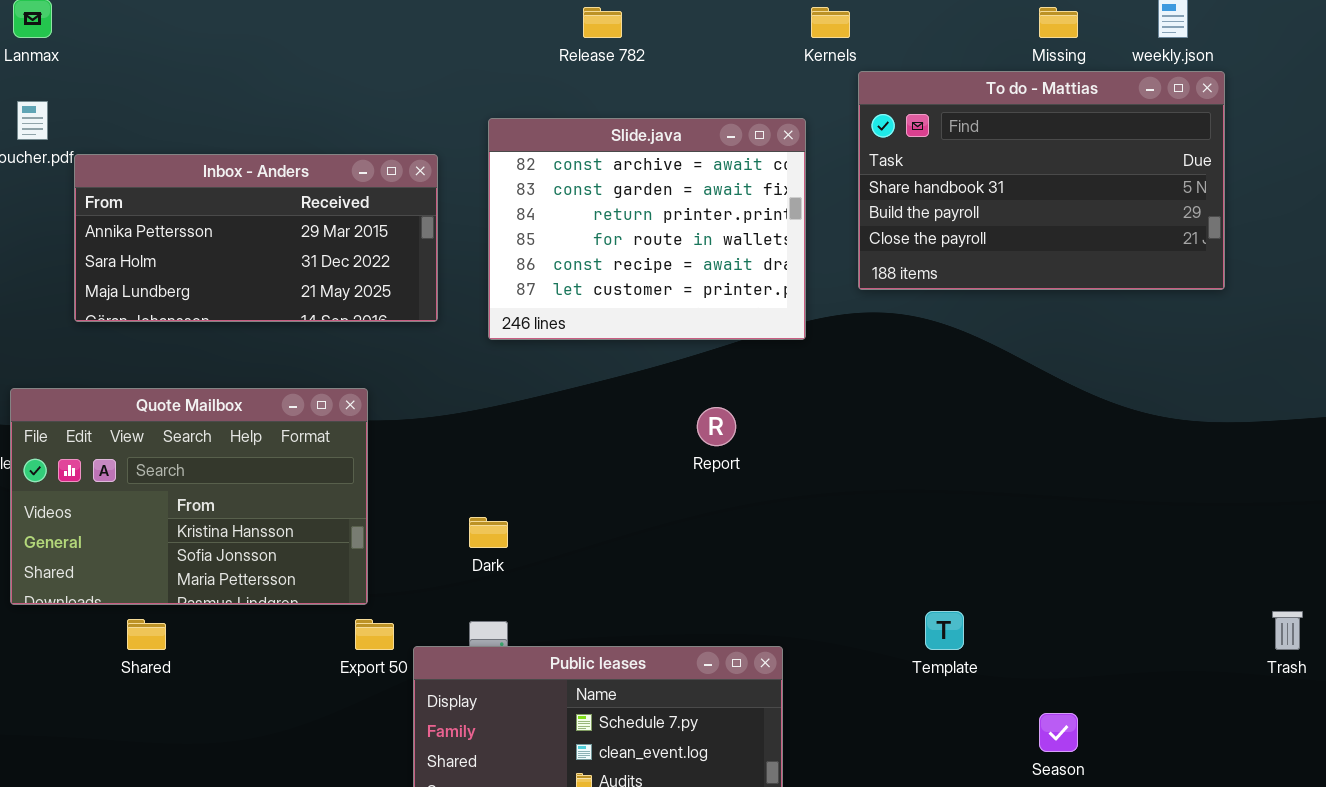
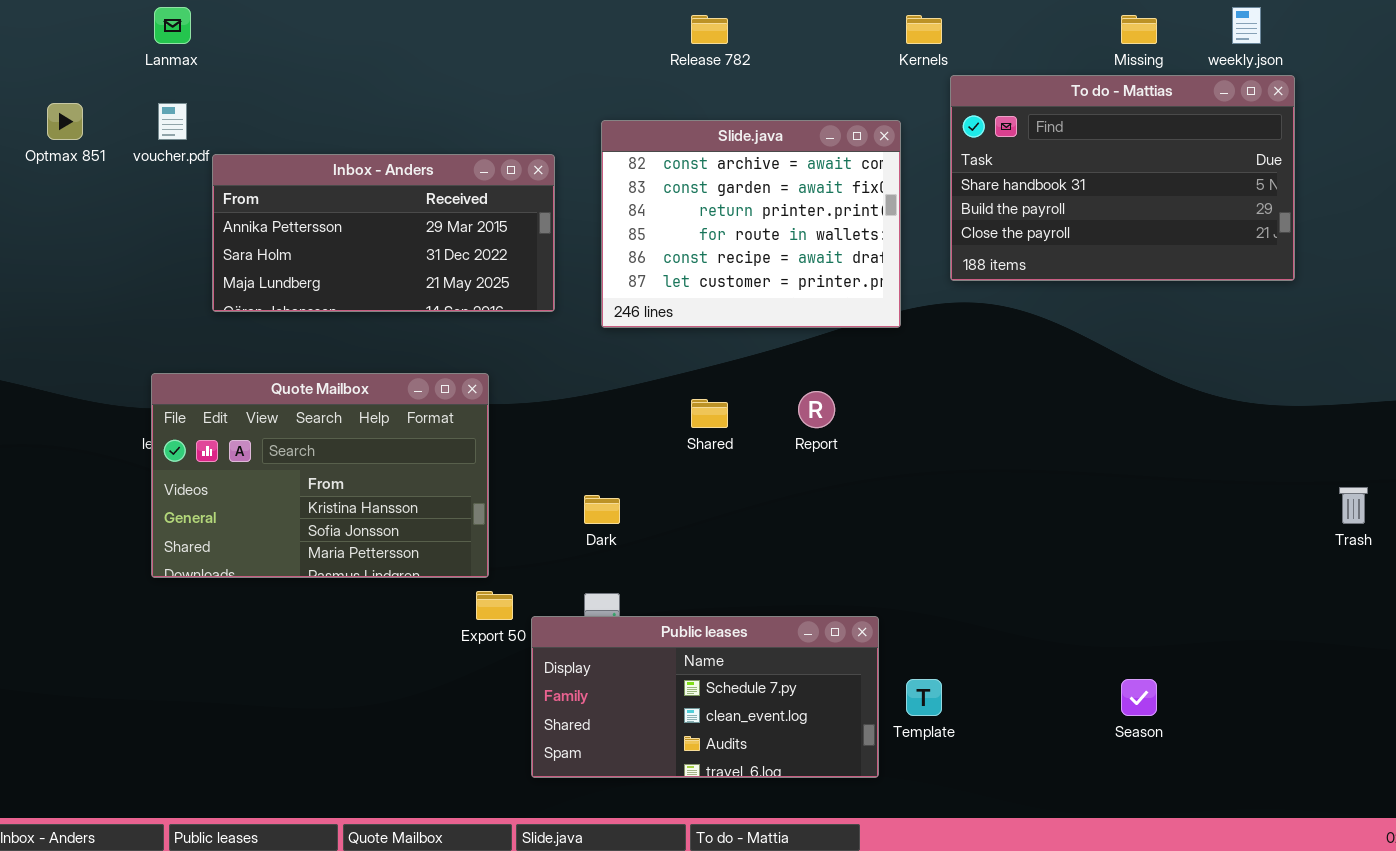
Template: [925,611,964,650] -> [906,679,942,716], moved
Trash: [1272,611,1303,650] -> [1339,487,1368,524], moved
Shared: [127,619,166,650] -> [691,399,728,428], moved

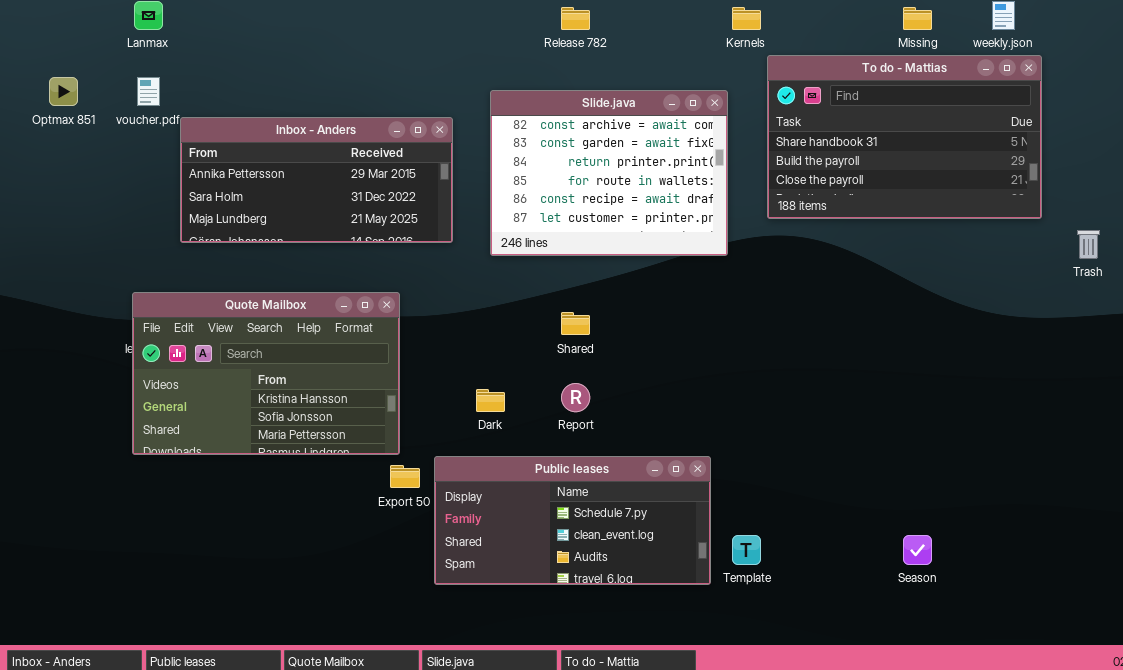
Report: [798,391,835,428] -> [561,383,590,412], moved
Trash: [1339,487,1368,524] -> [1077,230,1100,259], moved
Public leases: [531,616,879,778] -> [434,456,711,585], moved

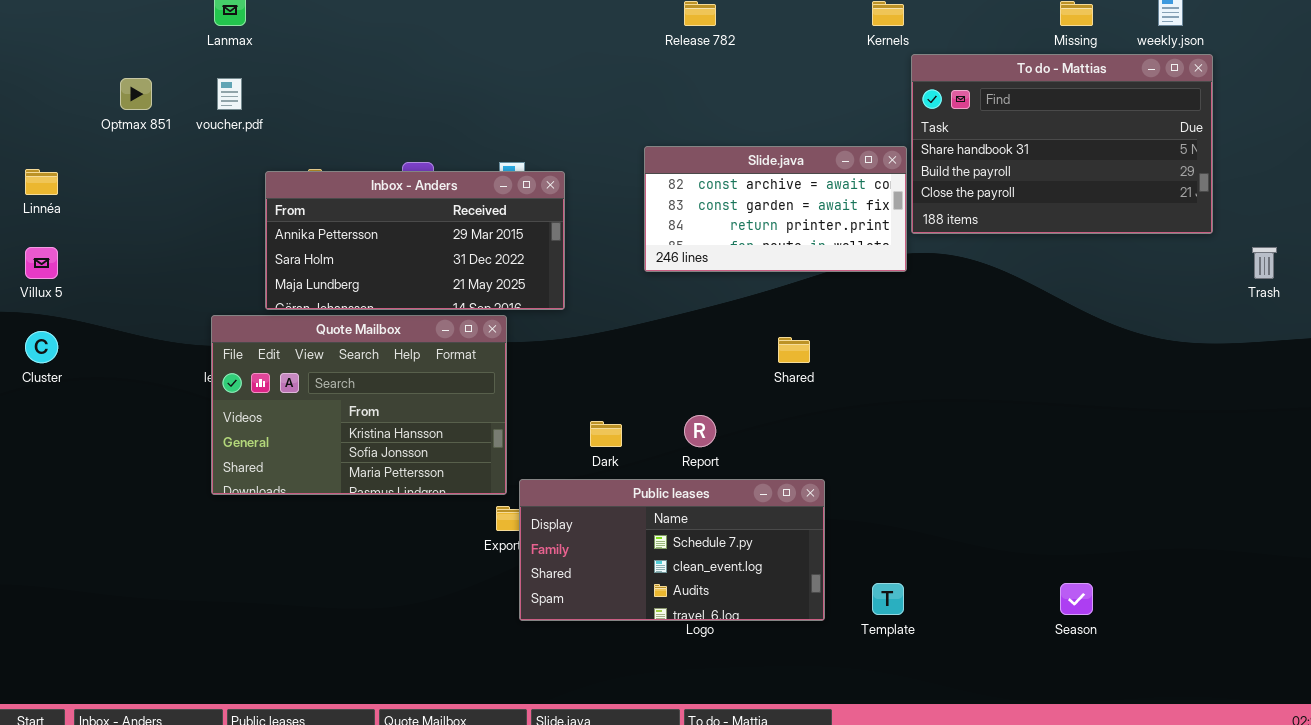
Slide.java: [490,90,728,256] -> [644,146,907,272], moved, resized
Inbox - Anders: [180,117,453,243] -> [265,171,565,310], moved
Shared: [561,312,590,335] -> [778,337,810,363], moved
Public leases: [434,456,711,585] -> [519,479,825,621], moved

